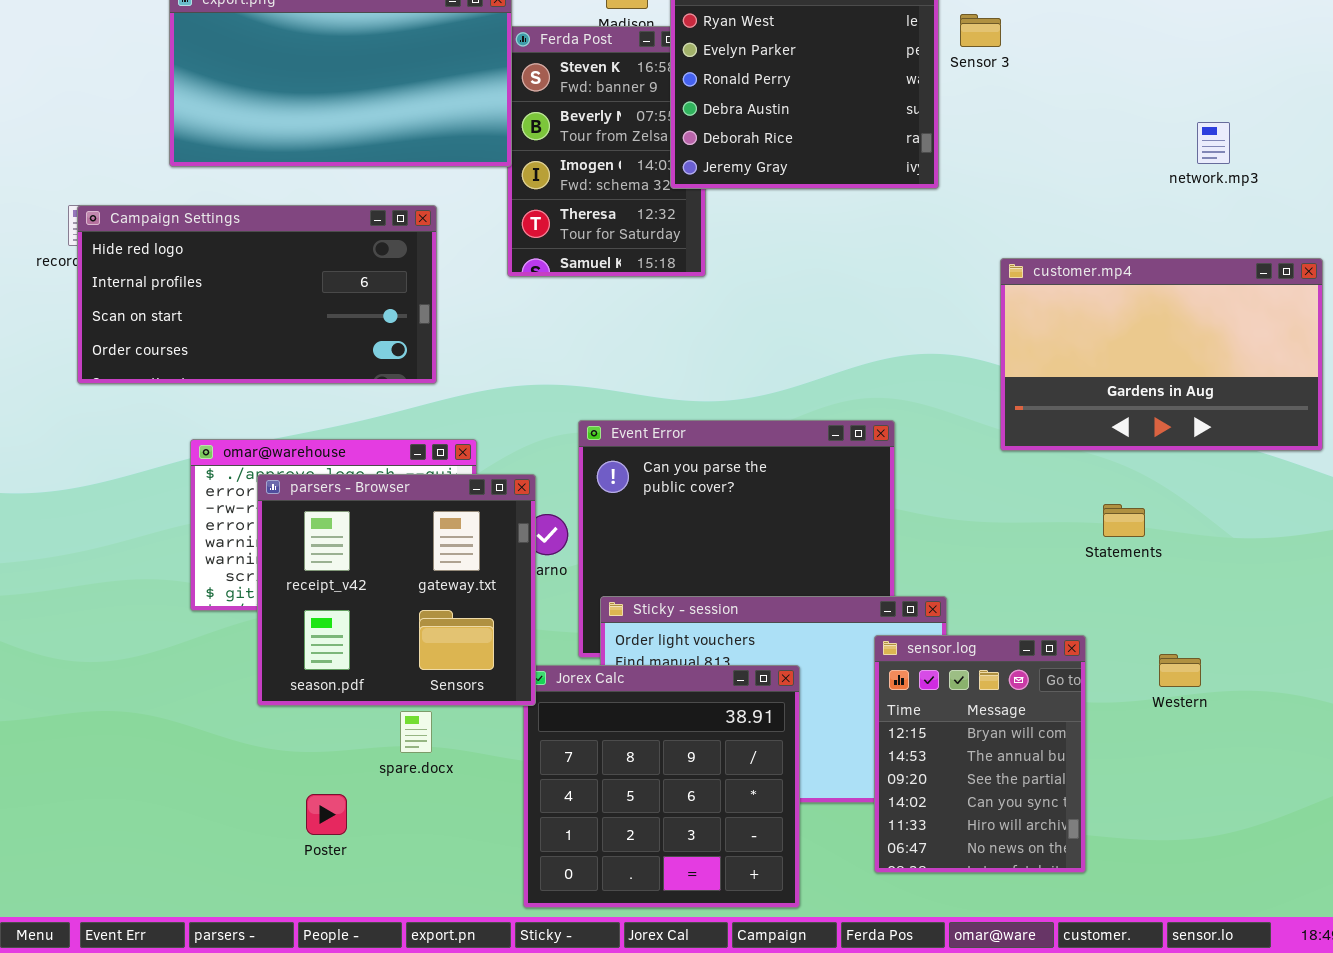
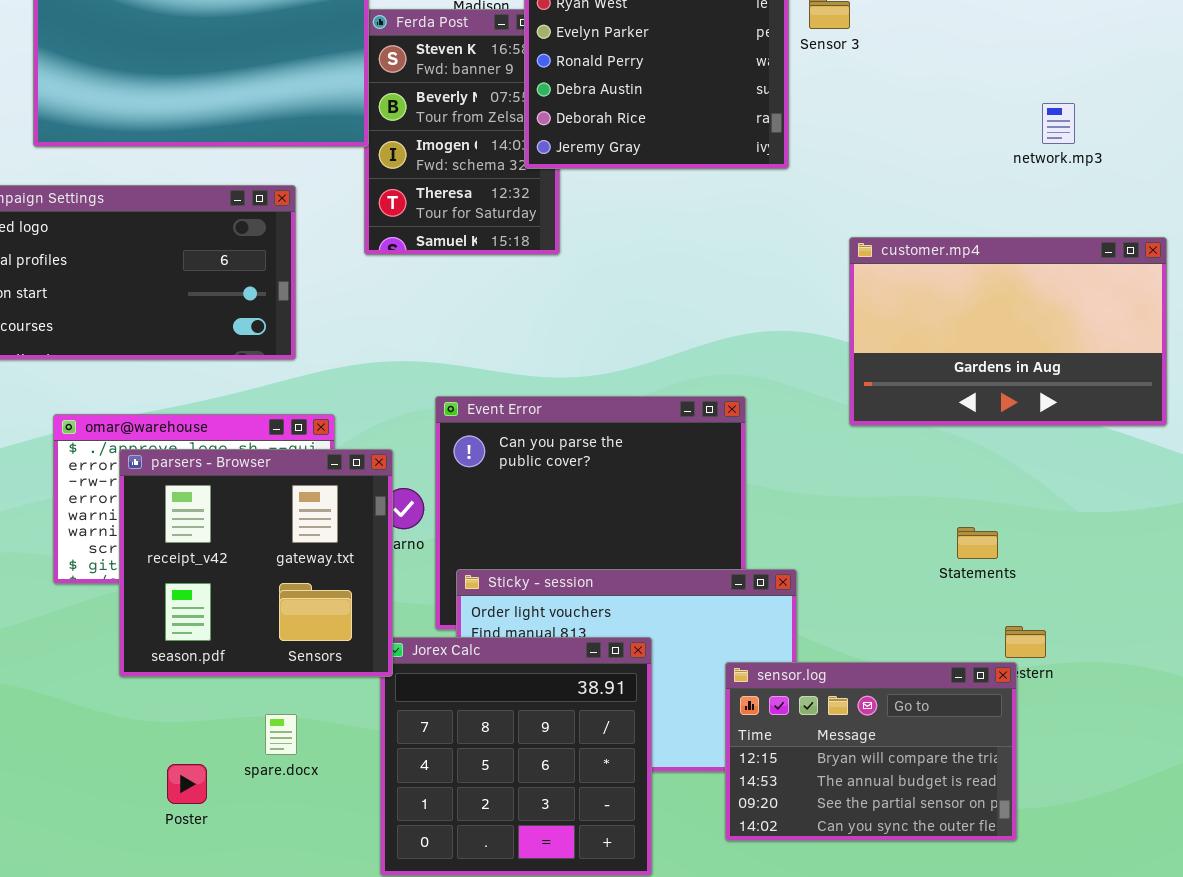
Statements: [1103,504,1145,537] -> [957,527,998,559], moved
sensor.log: [874,635,1086,873] -> [725,662,1017,841], resized
spare.docx: [400,711,432,753] -> [265,714,297,755], moved

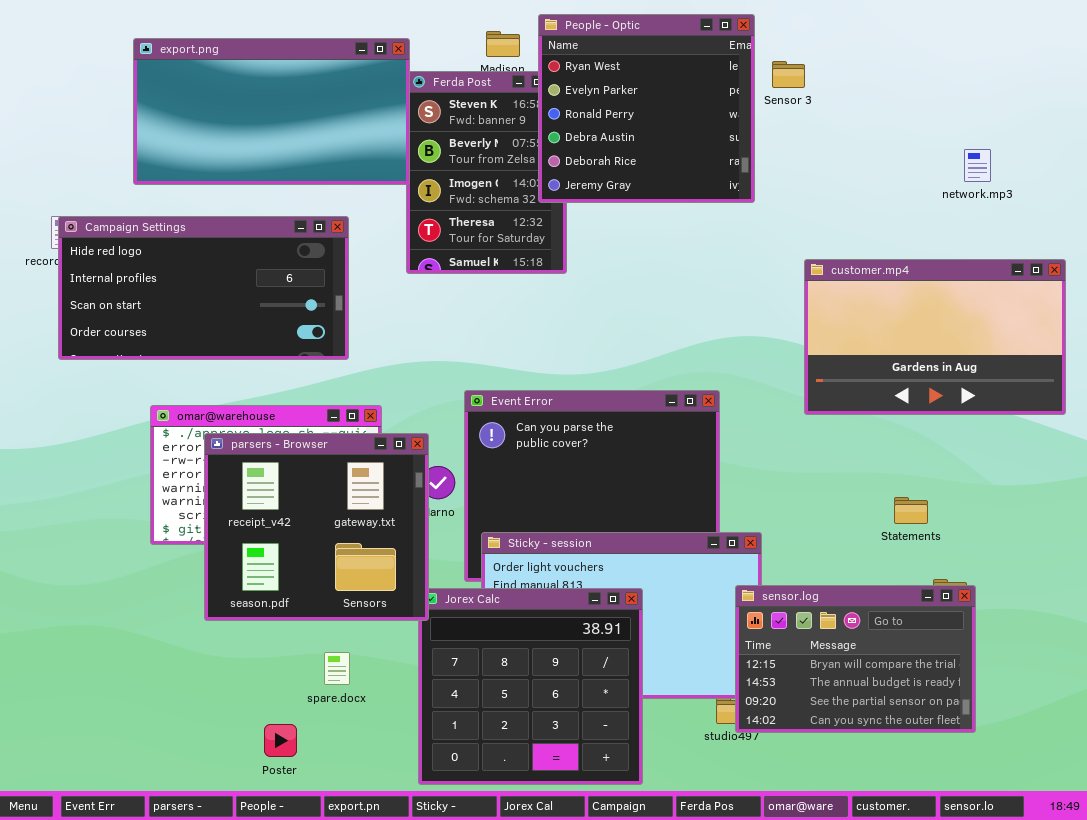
sensor.log: [725,662,1017,841] -> [735,585,976,733], moved
Poster: [167,764,207,804] -> [264,724,297,757], moved

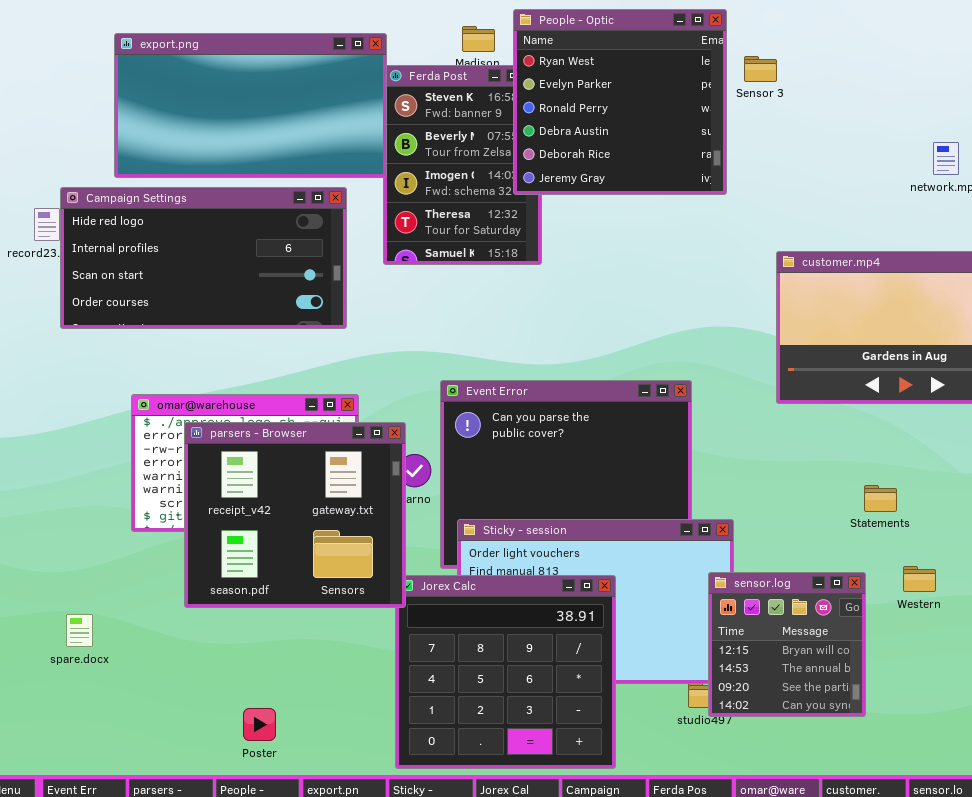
Campaign Settings: [58,216,349,360] -> [60,187,347,329], moved
sensor.log: [735,585,976,733] -> [708,572,866,717], resized
spare.docx: [324,652,350,685] -> [66,614,93,647], moved

